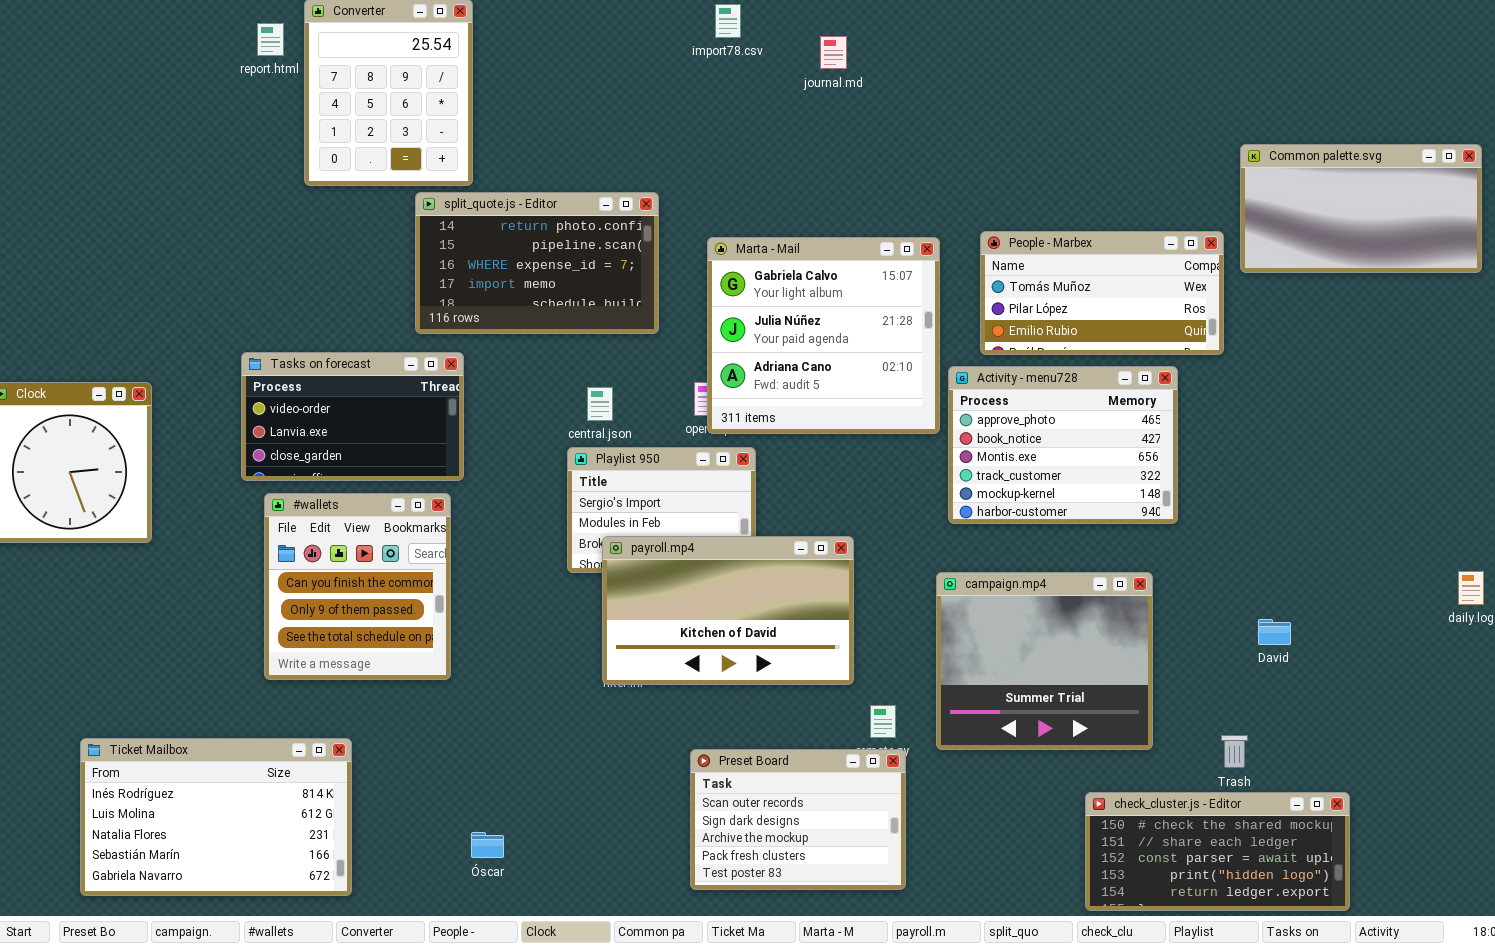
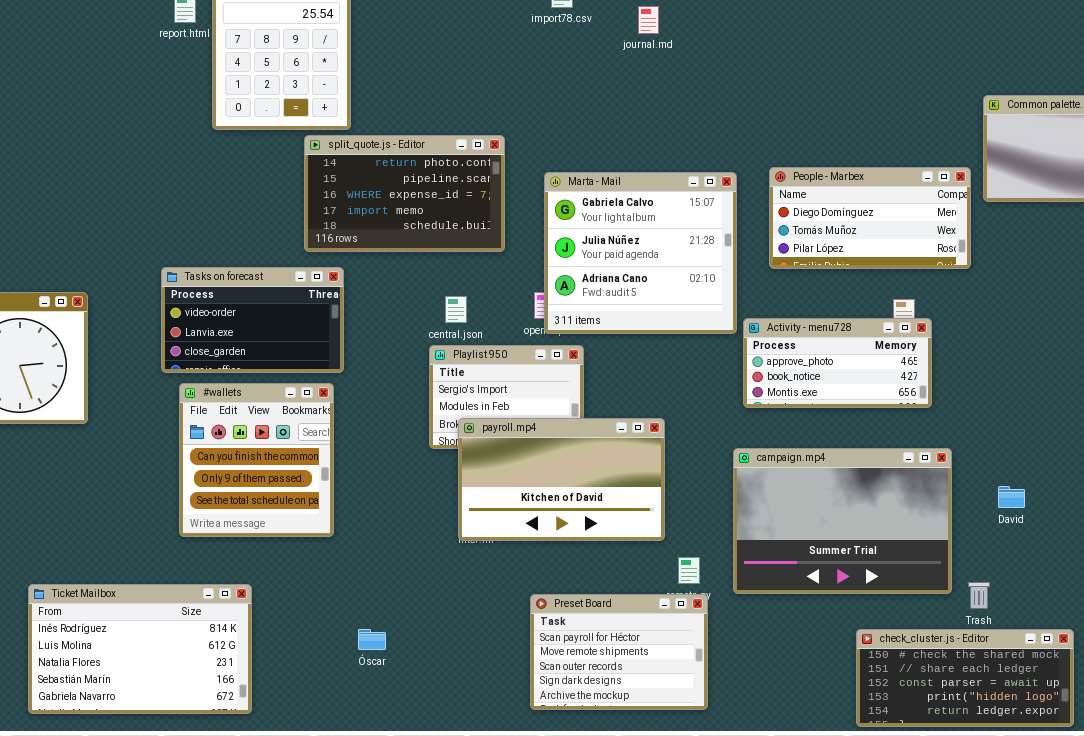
People - Marbex: [980,231,1224,355] -> [769,167,971,269], scrolled up 1 row
Activity - menu728: [948,366,1178,524] -> [743,318,932,408], resized
campaign.mp4: [936,572,1153,750] -> [733,448,952,594], resized
Preset Board: [690,749,906,890] -> [530,594,708,710], scrolled up 2 rows
Óscar: [471,832,504,858] -> [358,629,386,650], moved

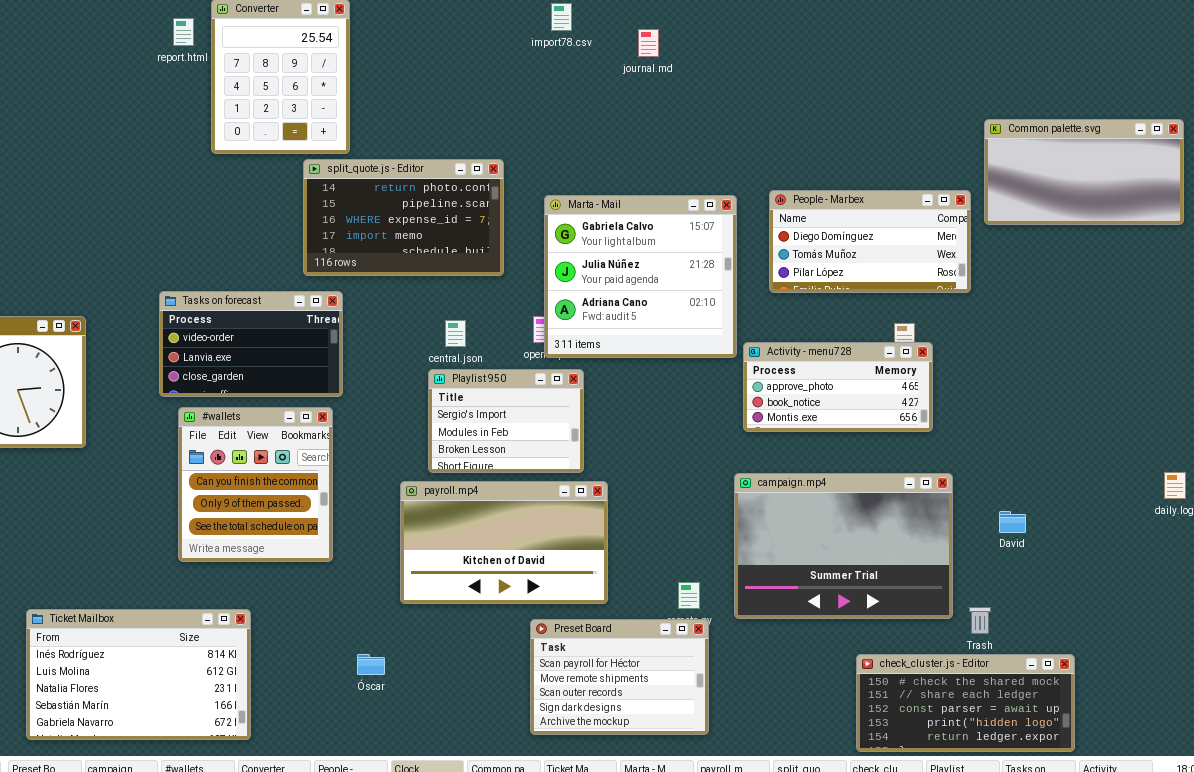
payroll.mp4: [458,418,665,541] -> [400,481,608,604], moved

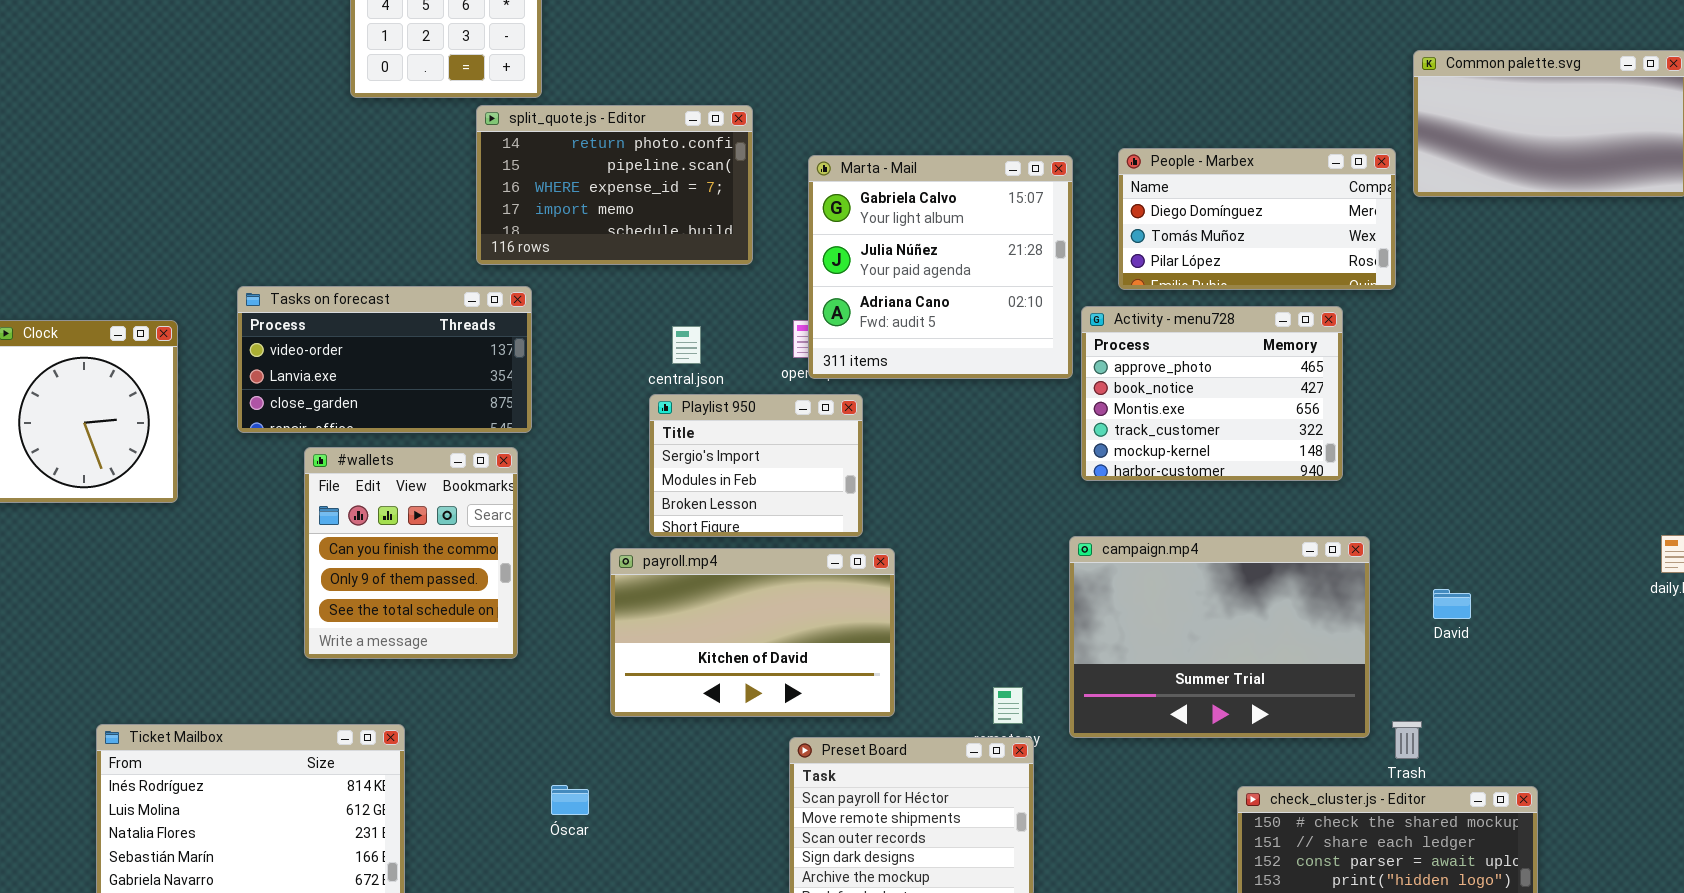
Tasks on forecast: [159,291,343,397] -> [237,286,532,433], resized
Activity - menu728: [743,342,933,432] -> [1081,306,1343,481], resized

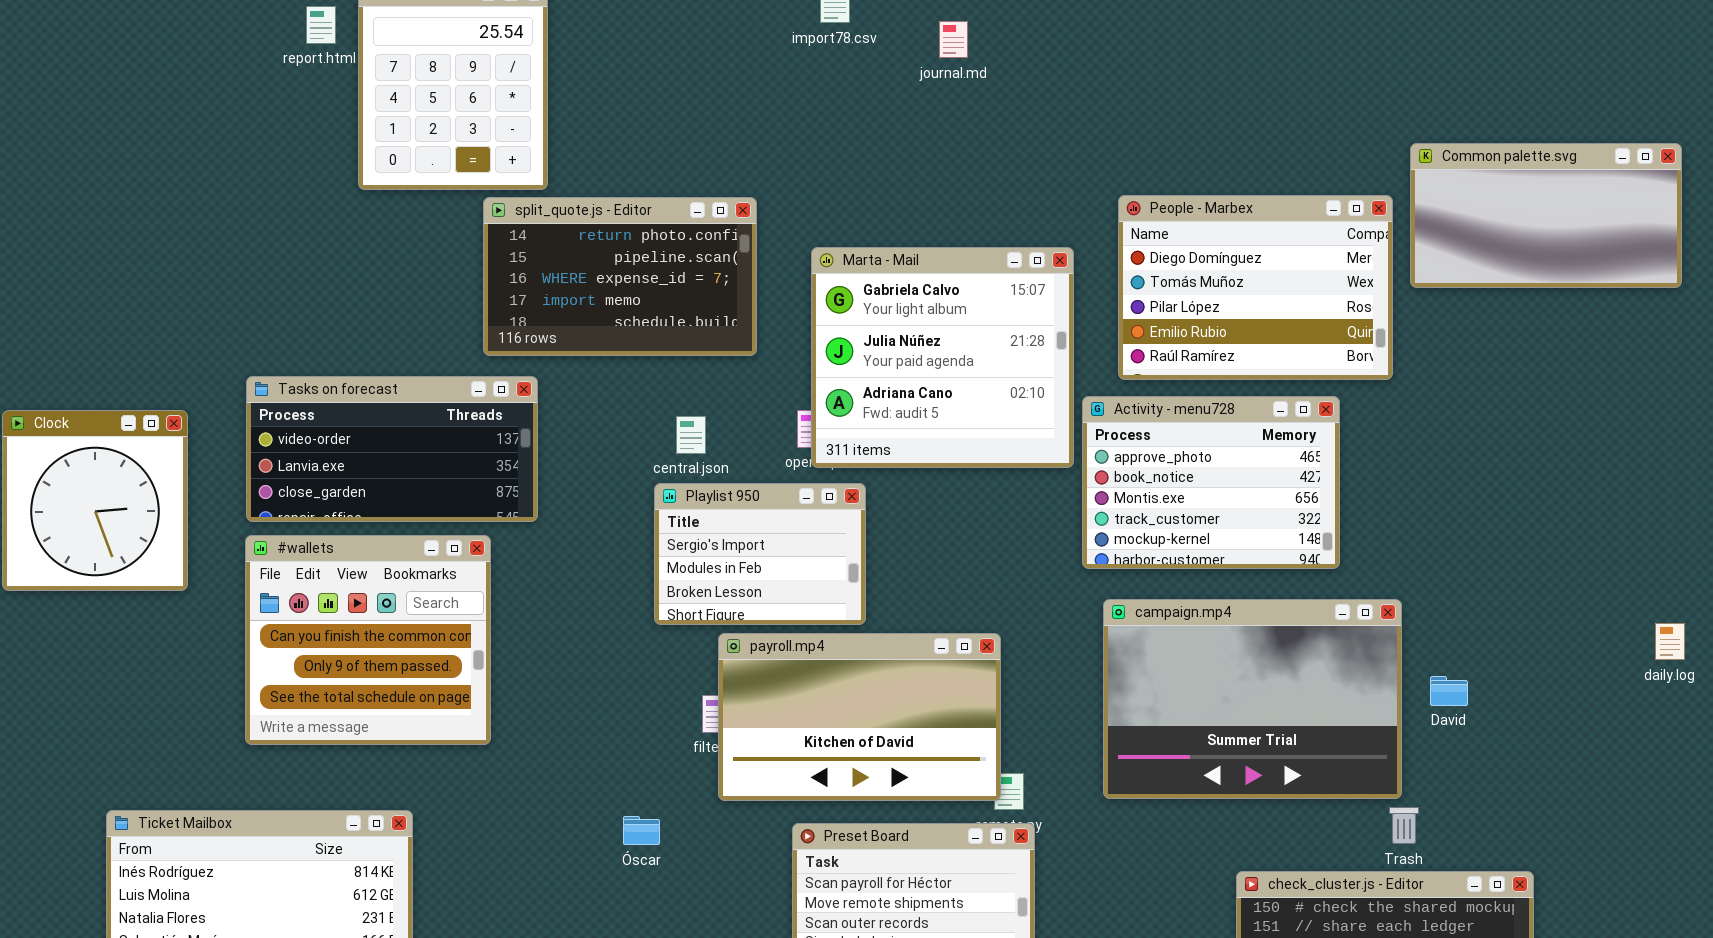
People - Marbex: [1118,148,1396,290] -> [1118,195,1393,380], resized
#wallets: [304,447,518,659] -> [245,535,491,745], moved, resized
campaign.mp4: [1069,536,1370,738] -> [1103,599,1402,799], moved
payroll.mp4: [610,548,895,717] -> [718,633,1001,801], moved
Óscar: [551,785,589,815] -> [623,816,660,845], moved

